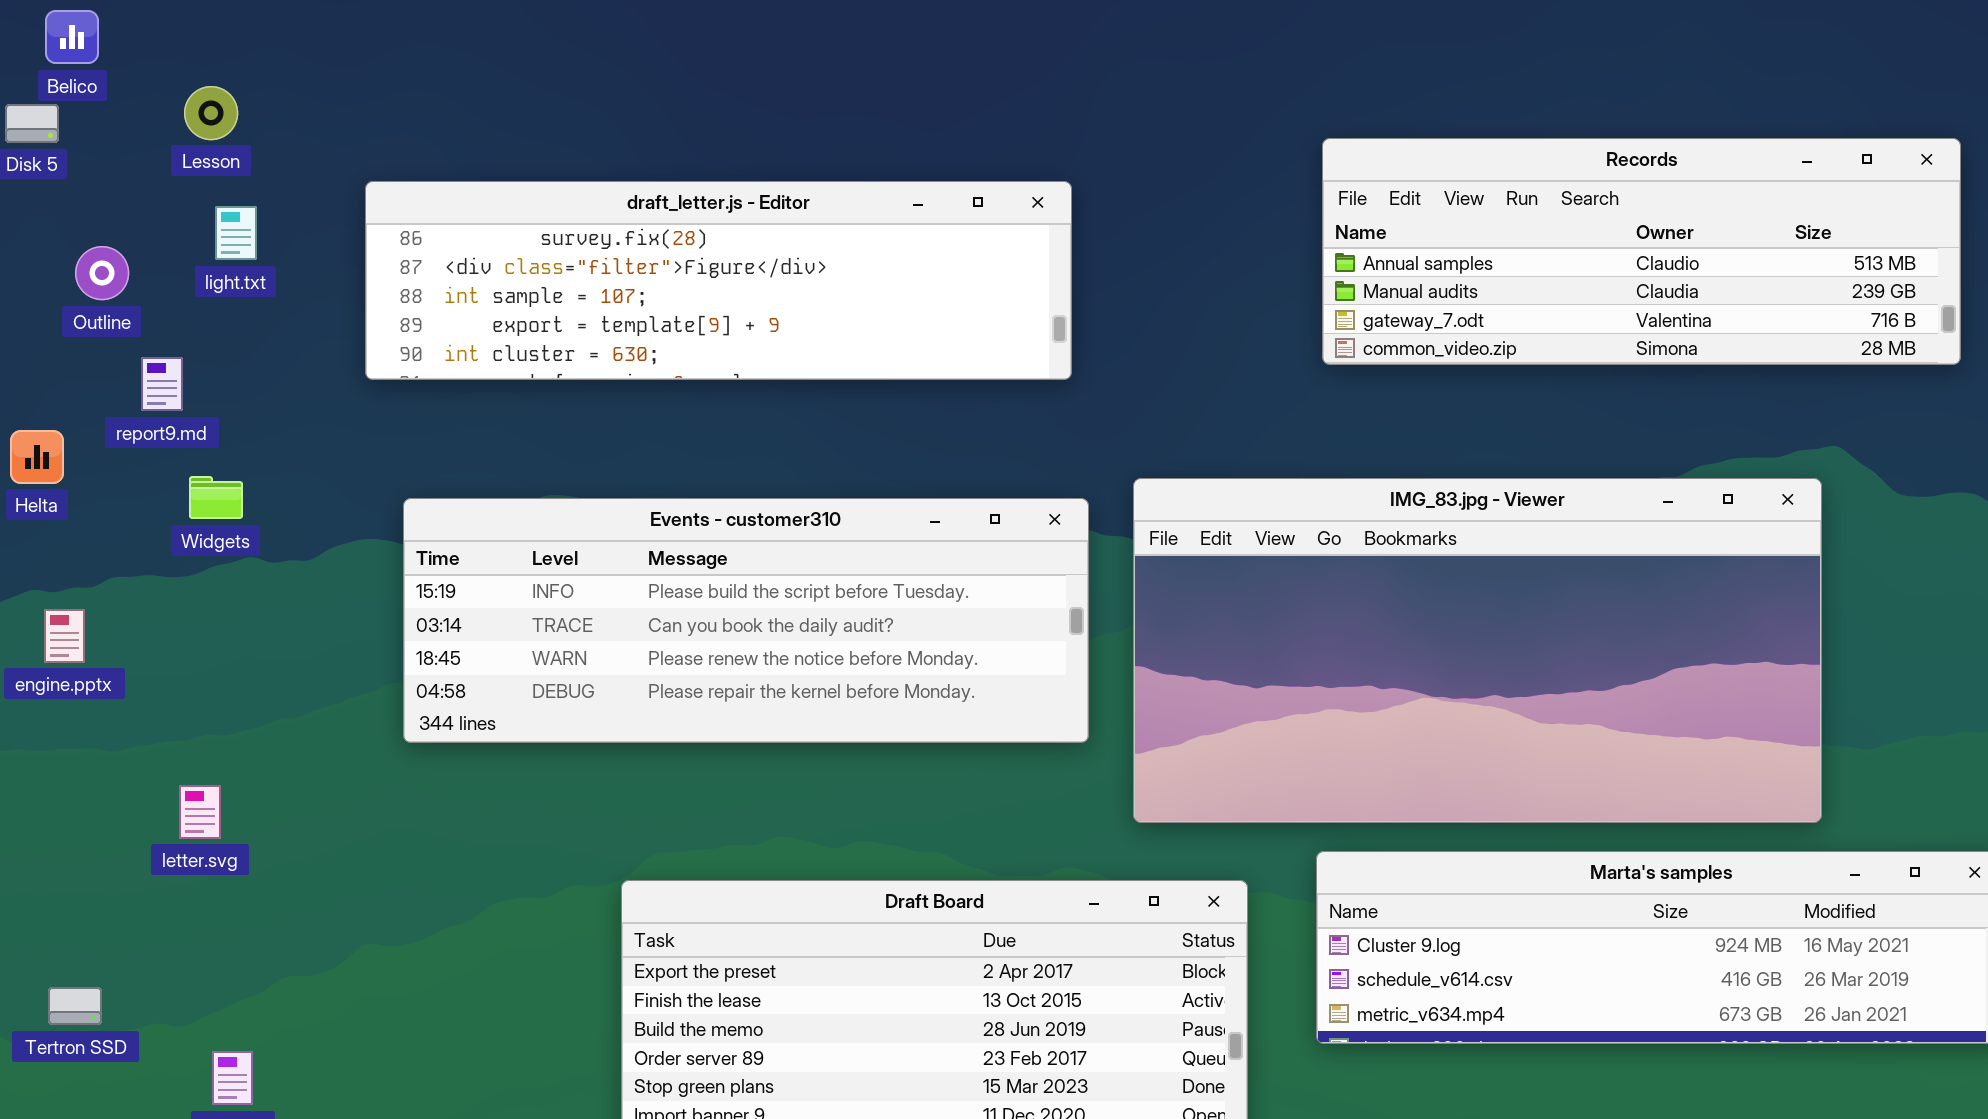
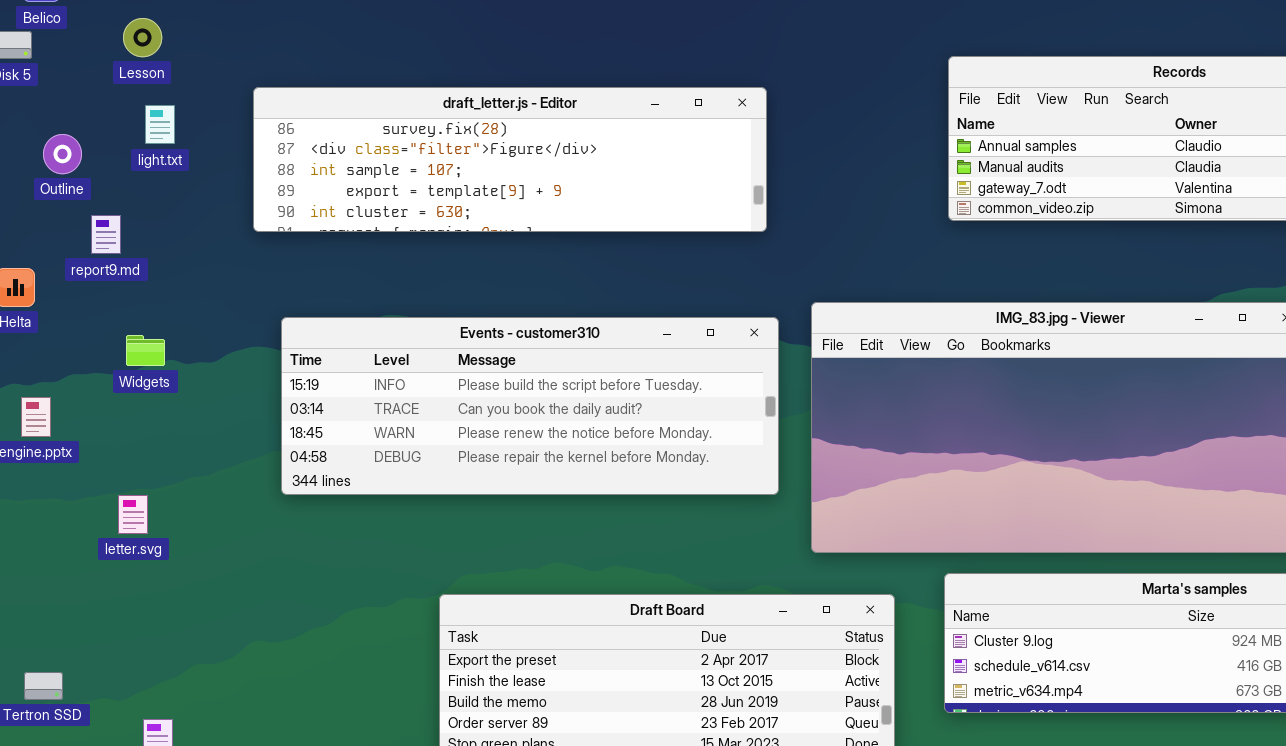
Widgets: [189,476,243,519] -> [126,335,165,366], moved
letter.svg: [179,785,221,839] -> [118,495,148,534], moved

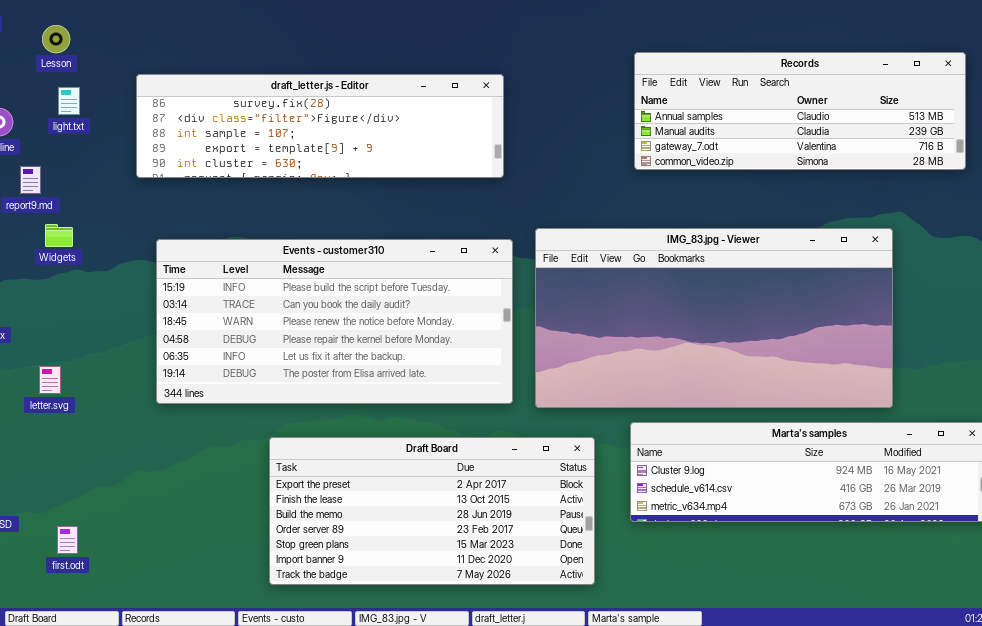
Events - customer310: [281,317,779,495] -> [156,239,513,404], resized
Widgets: [126,335,165,366] -> [45,224,73,247], moved

